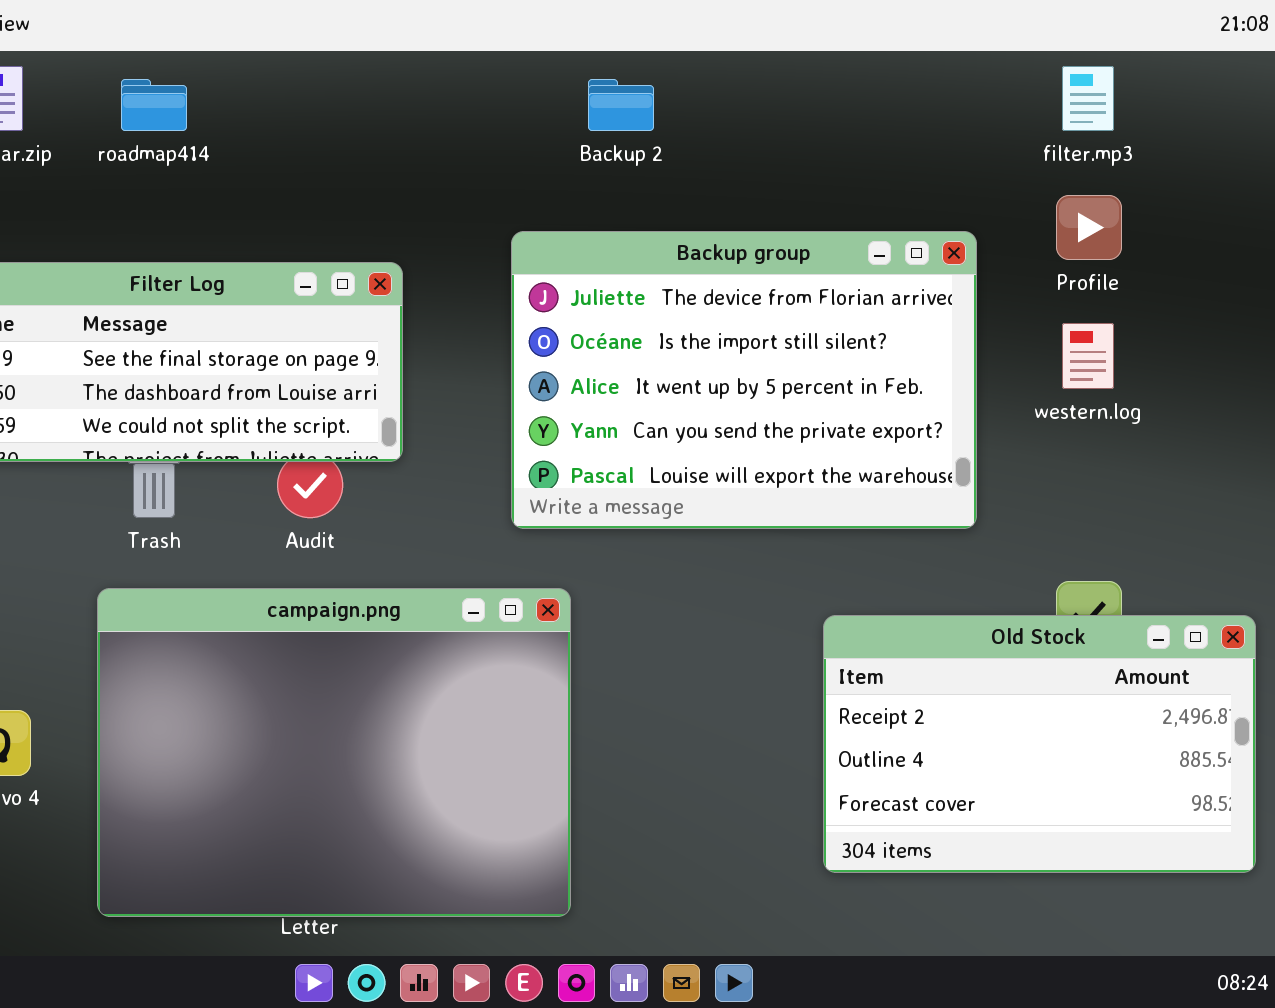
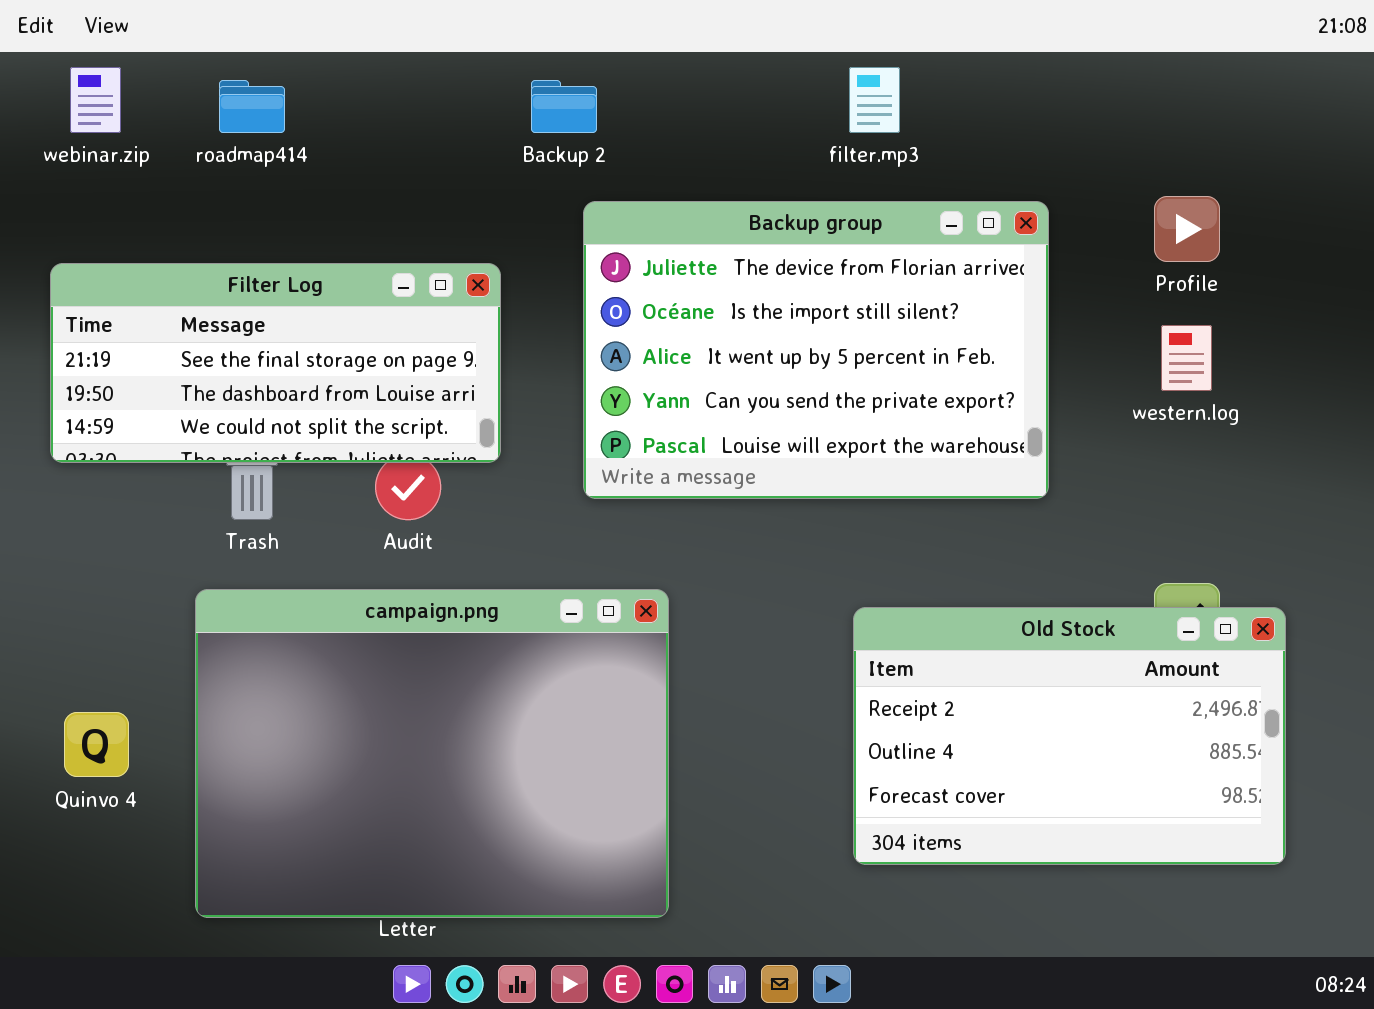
filter.mp3: [1062,66,1114,131] -> [849,67,900,133], moved
Backup 2: [588,79,654,131] -> [531,80,597,133], moved
Backup group: [511,231,977,529] -> [583,201,1049,499], moved
Old Stock: [823,615,1256,873] -> [853,607,1286,865], moved

